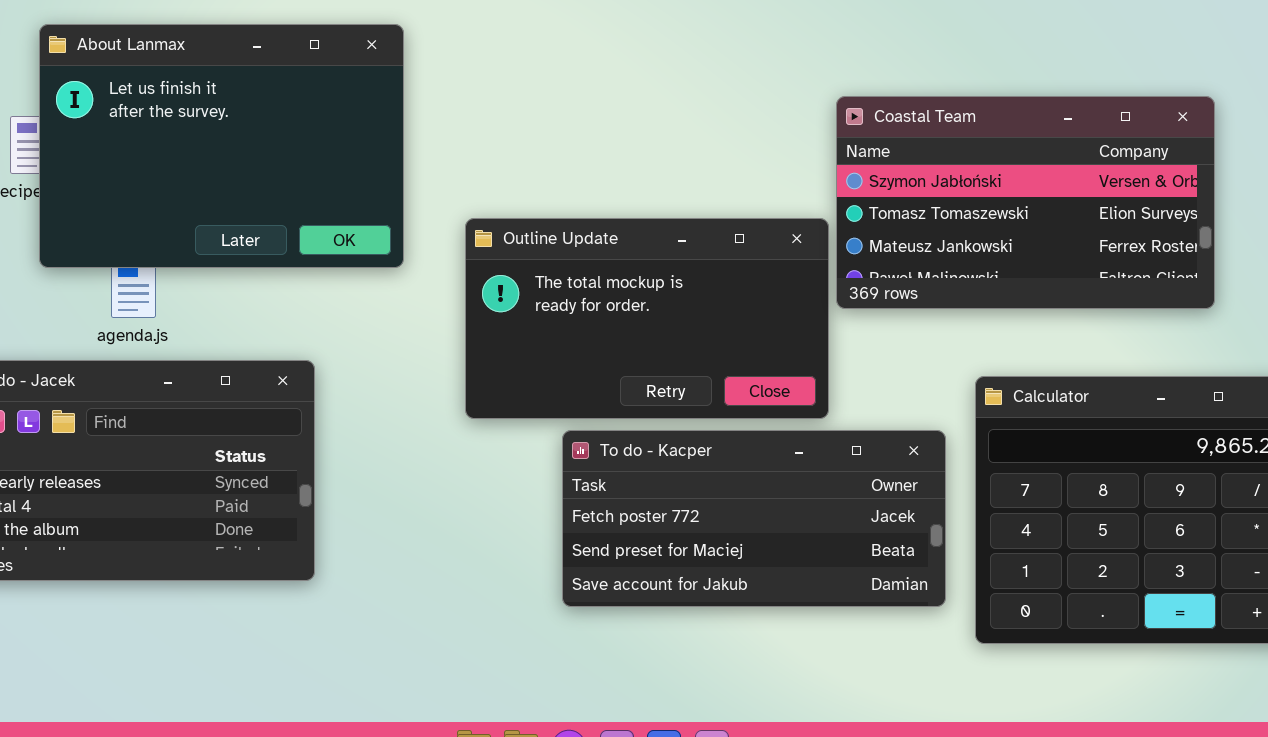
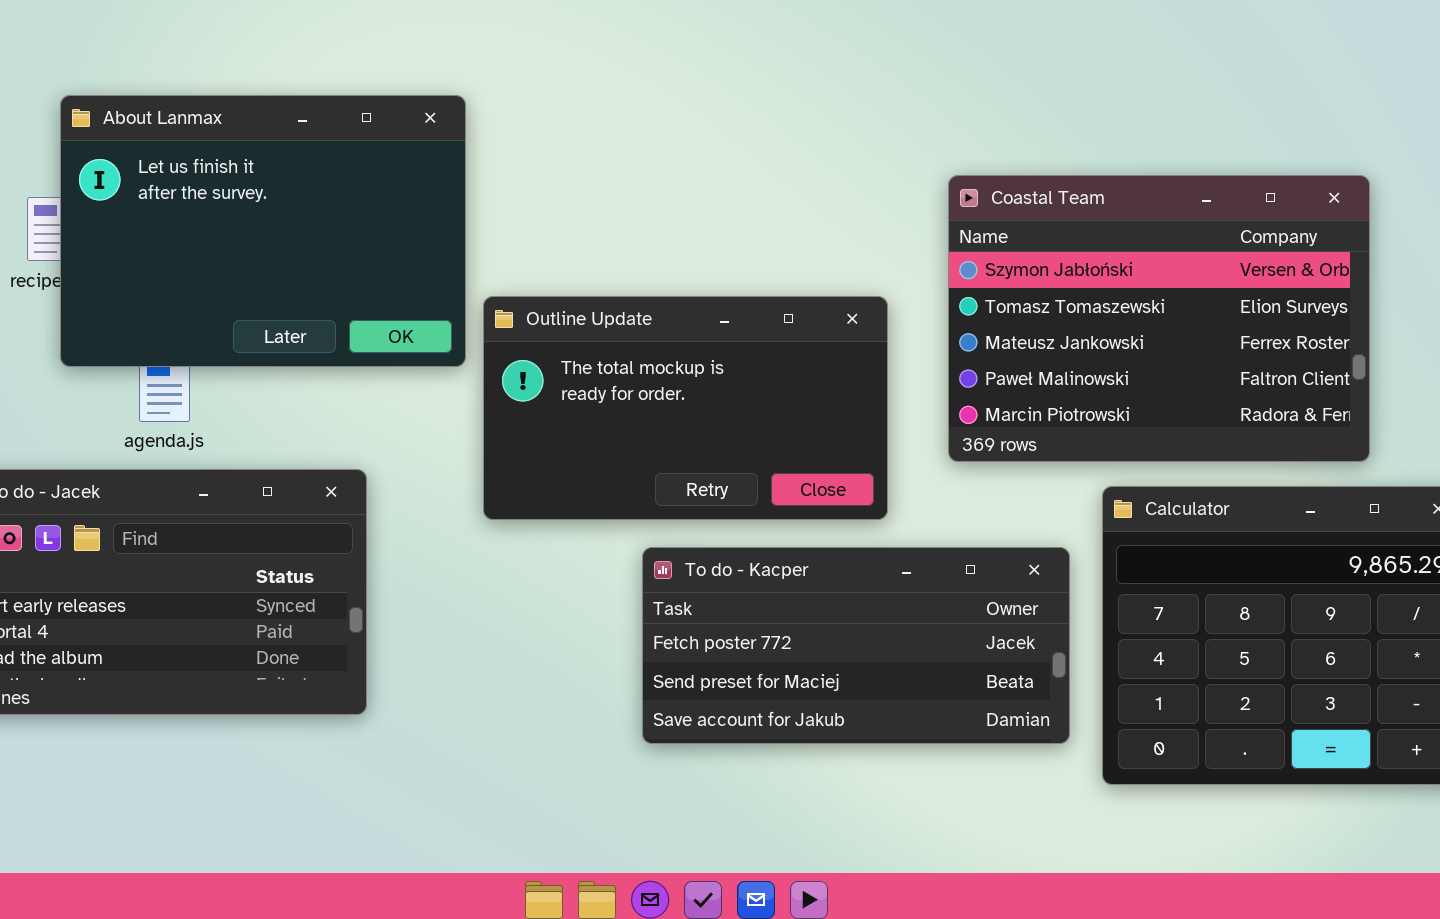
Coastal Team: [836,96,1215,309] -> [948,175,1370,462], resized
Outline Update: [465,218,829,419] -> [483,296,888,520], moved

